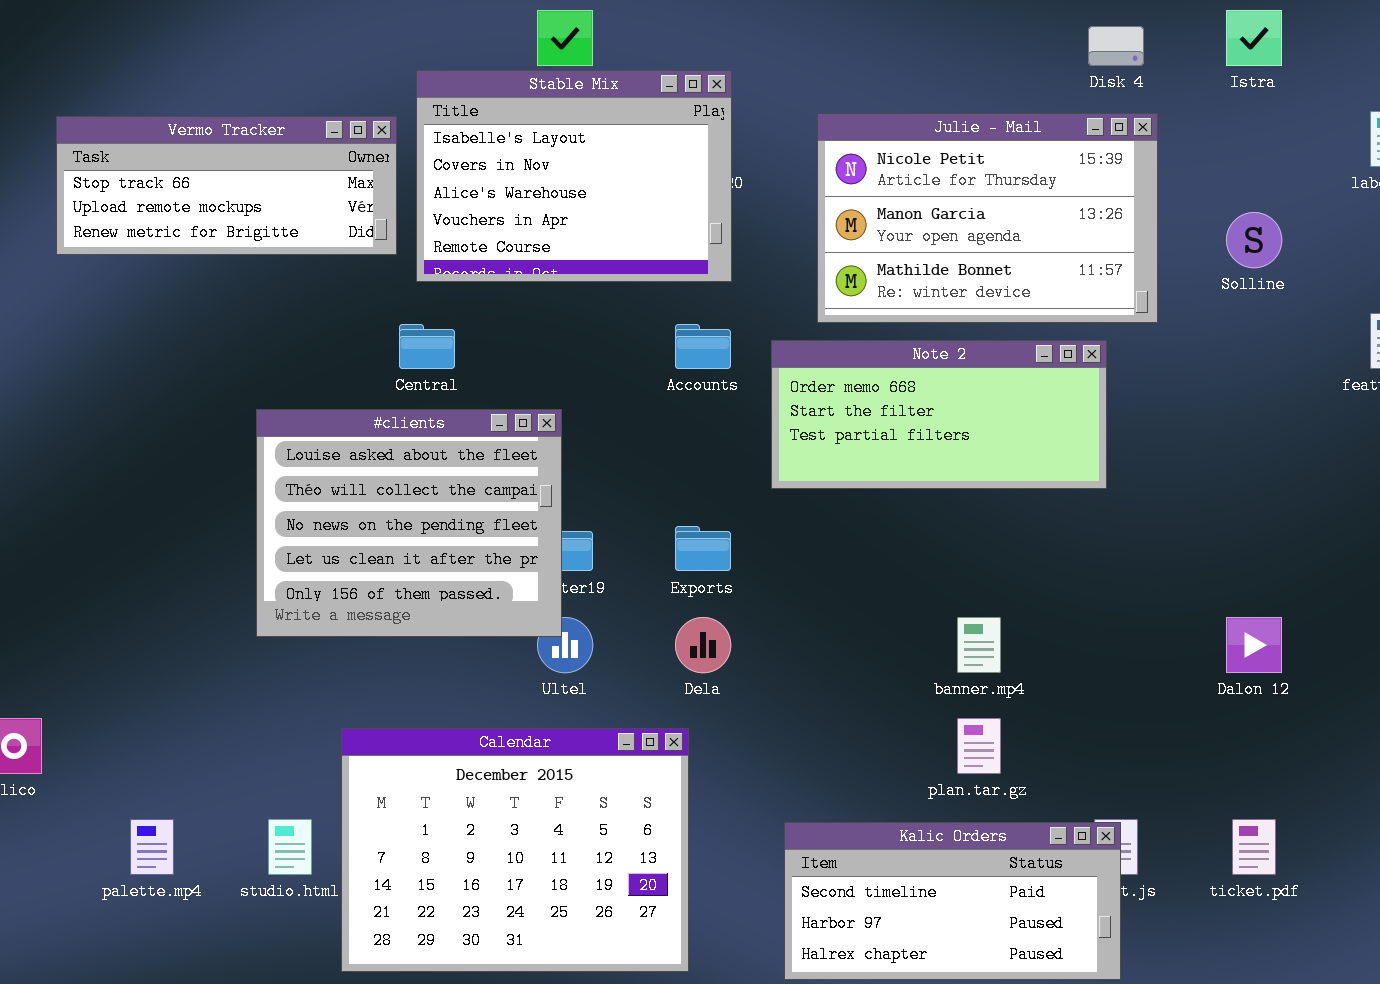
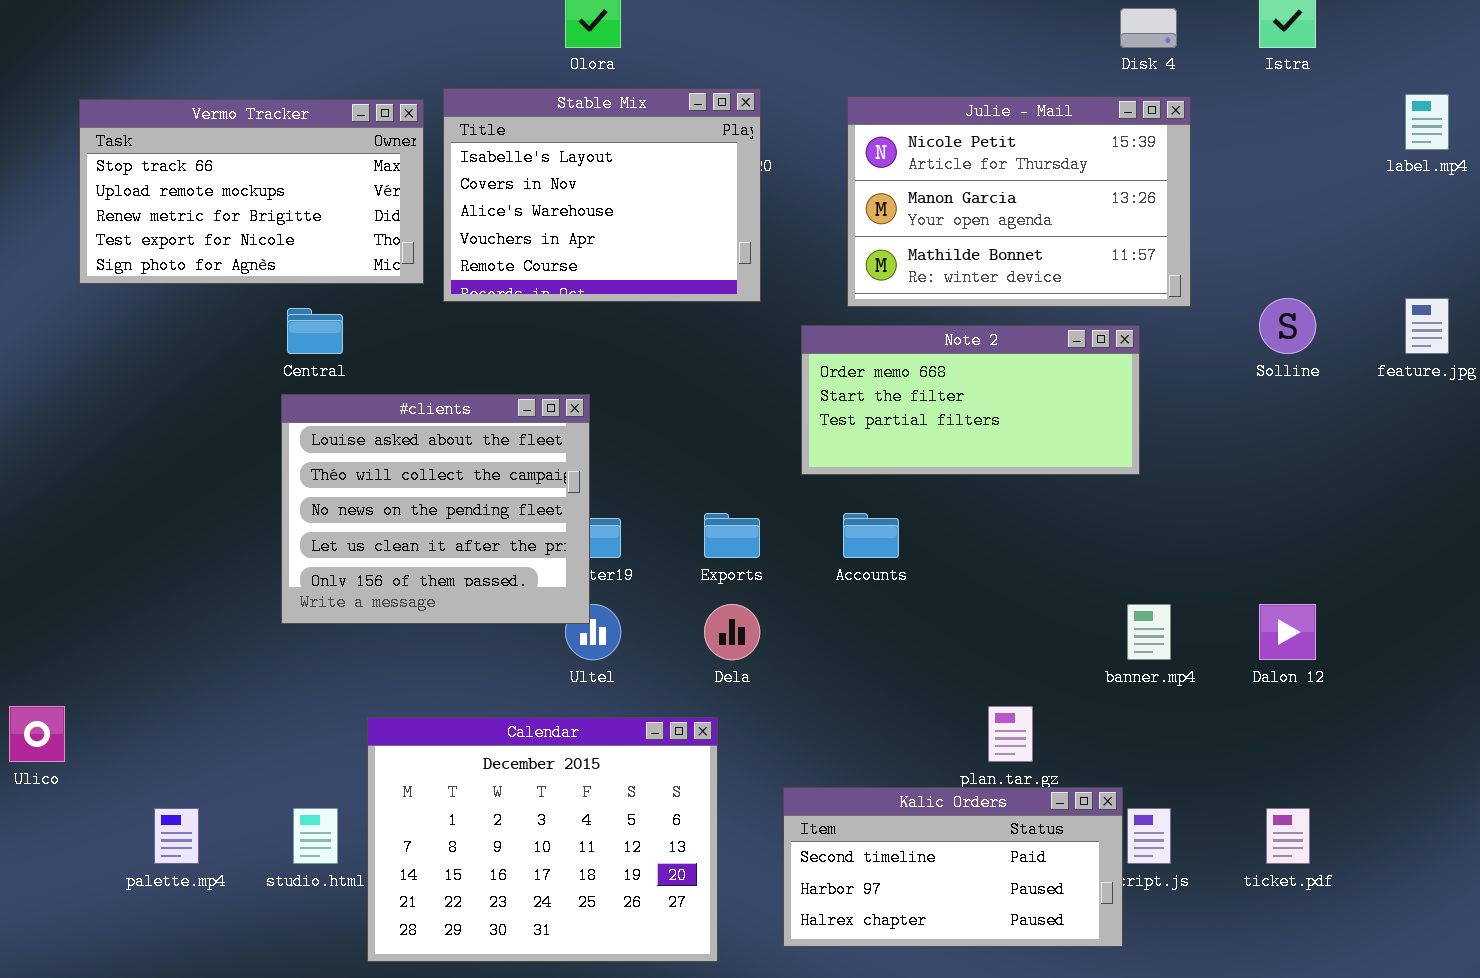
Stable Mix: [416,70,732,282] -> [443,88,761,302], moved
Vermo Tracker: [56,116,397,255] -> [79,99,424,284], resized
Solline: [1226,212,1282,268] -> [1259,298,1316,354], moved
Central: [399,324,455,369] -> [287,308,343,354], moved
Accounts: [675,324,731,369] -> [843,513,899,558], moved
banner.mp4: [957,617,1001,673] -> [1127,604,1171,660], moved
Kalic Orders: [784,822,1121,980] -> [783,787,1123,947], moved

